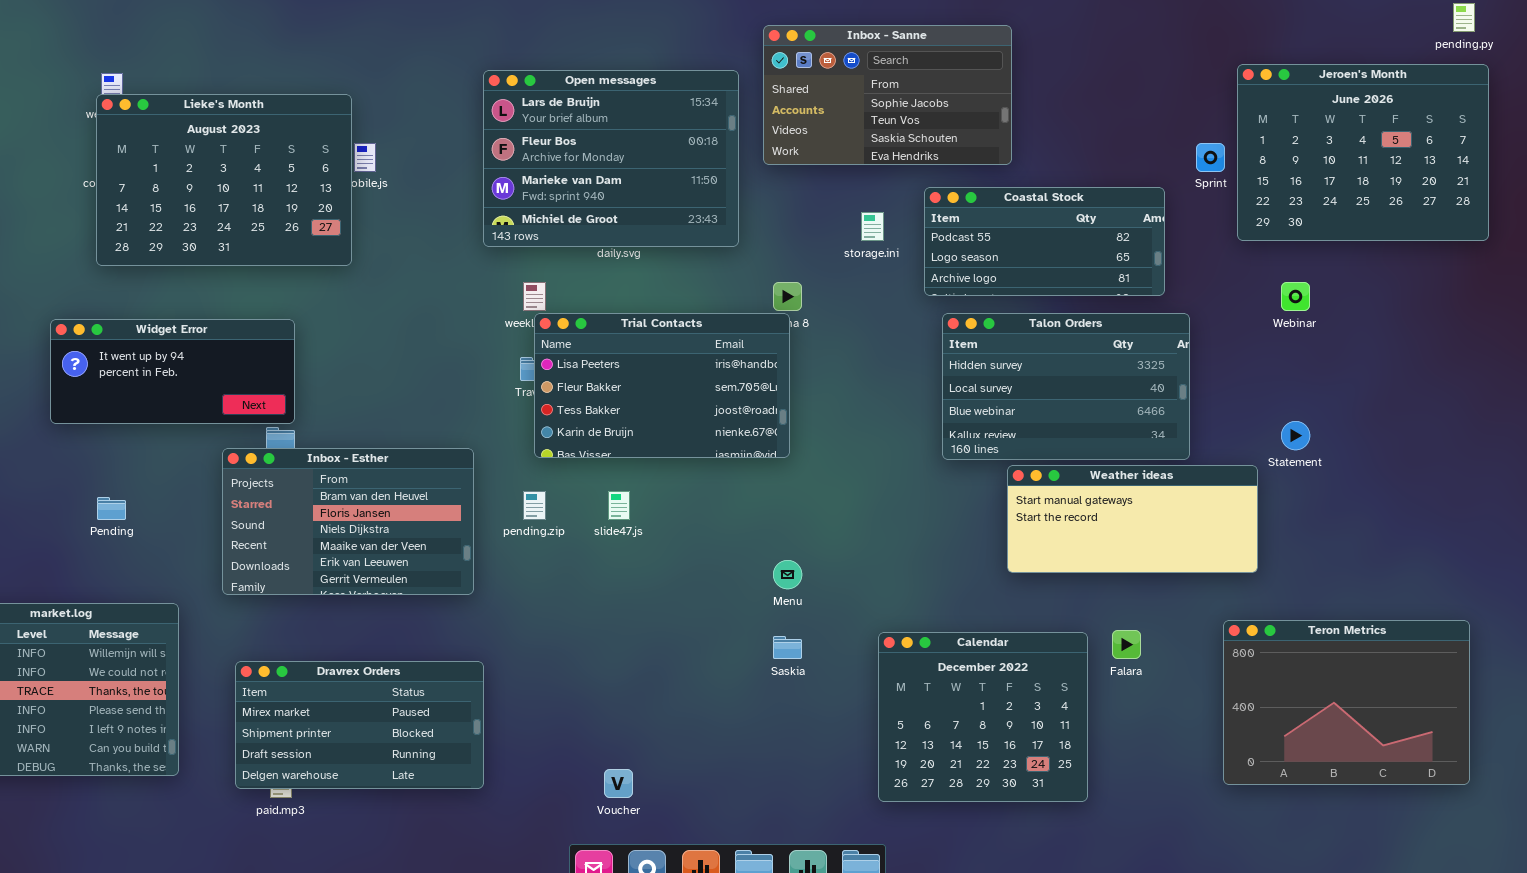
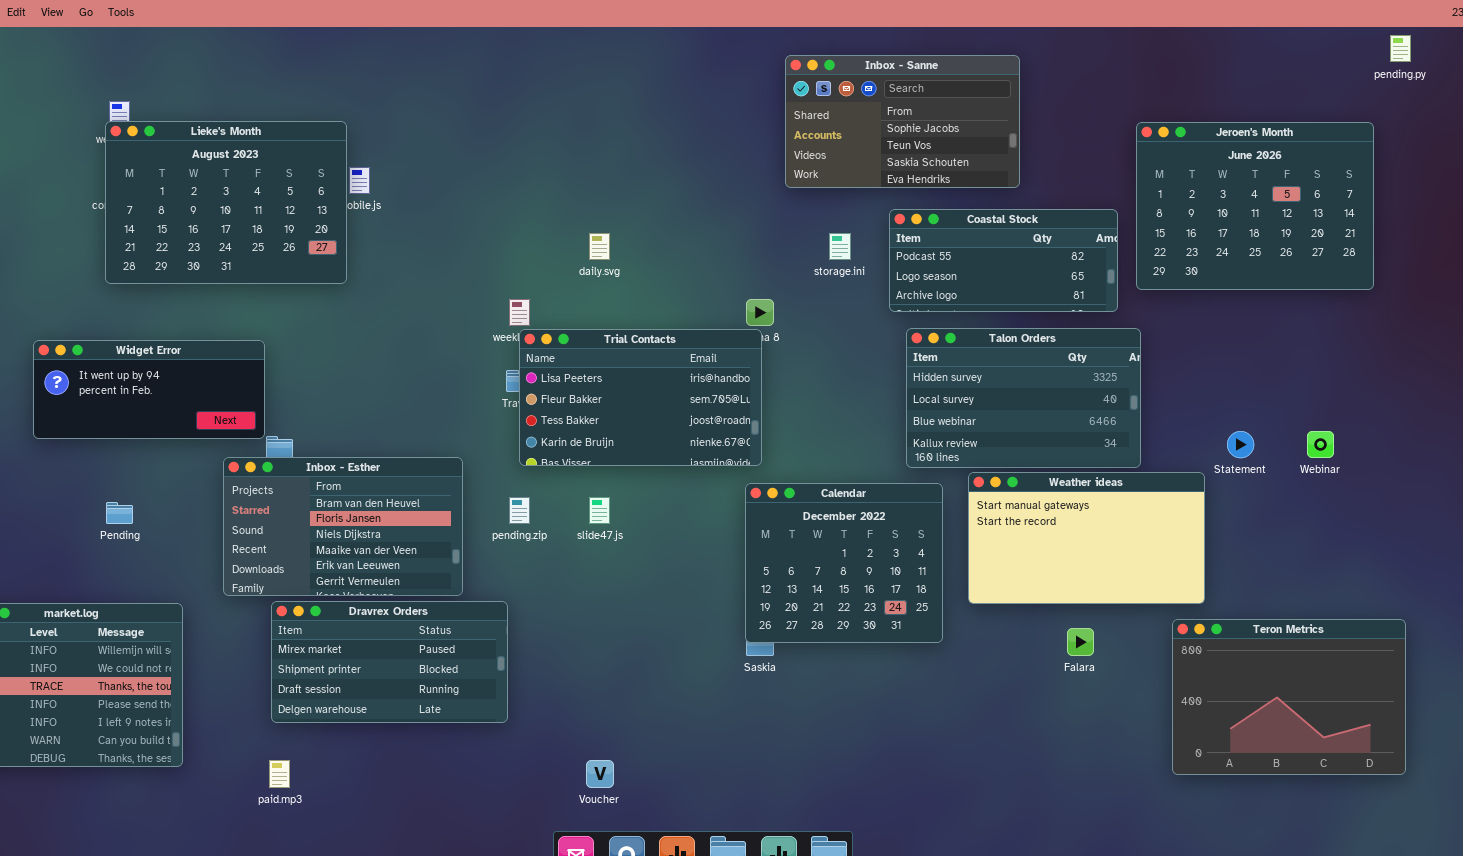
Inbox - Sanne: [763,25,1012,165] -> [785,55,1020,188], moved
Jeroen's Month: [1237,64,1489,241] -> [1136,122,1374,290], moved
Open messages: [483,70,739,247] -> none, closed
Webinar: [1281,282,1310,311] -> [1307,431,1334,458], moved
Widget Error: [50,319,295,424] -> [33,340,265,439], moved
Weather ideas: [1007,465,1258,573] -> [968,472,1205,604], resized
Calendar: [878,632,1088,802] -> [745,483,943,643], moved
Dravrex Orders: [235,661,484,789] -> [271,601,508,723], moved

